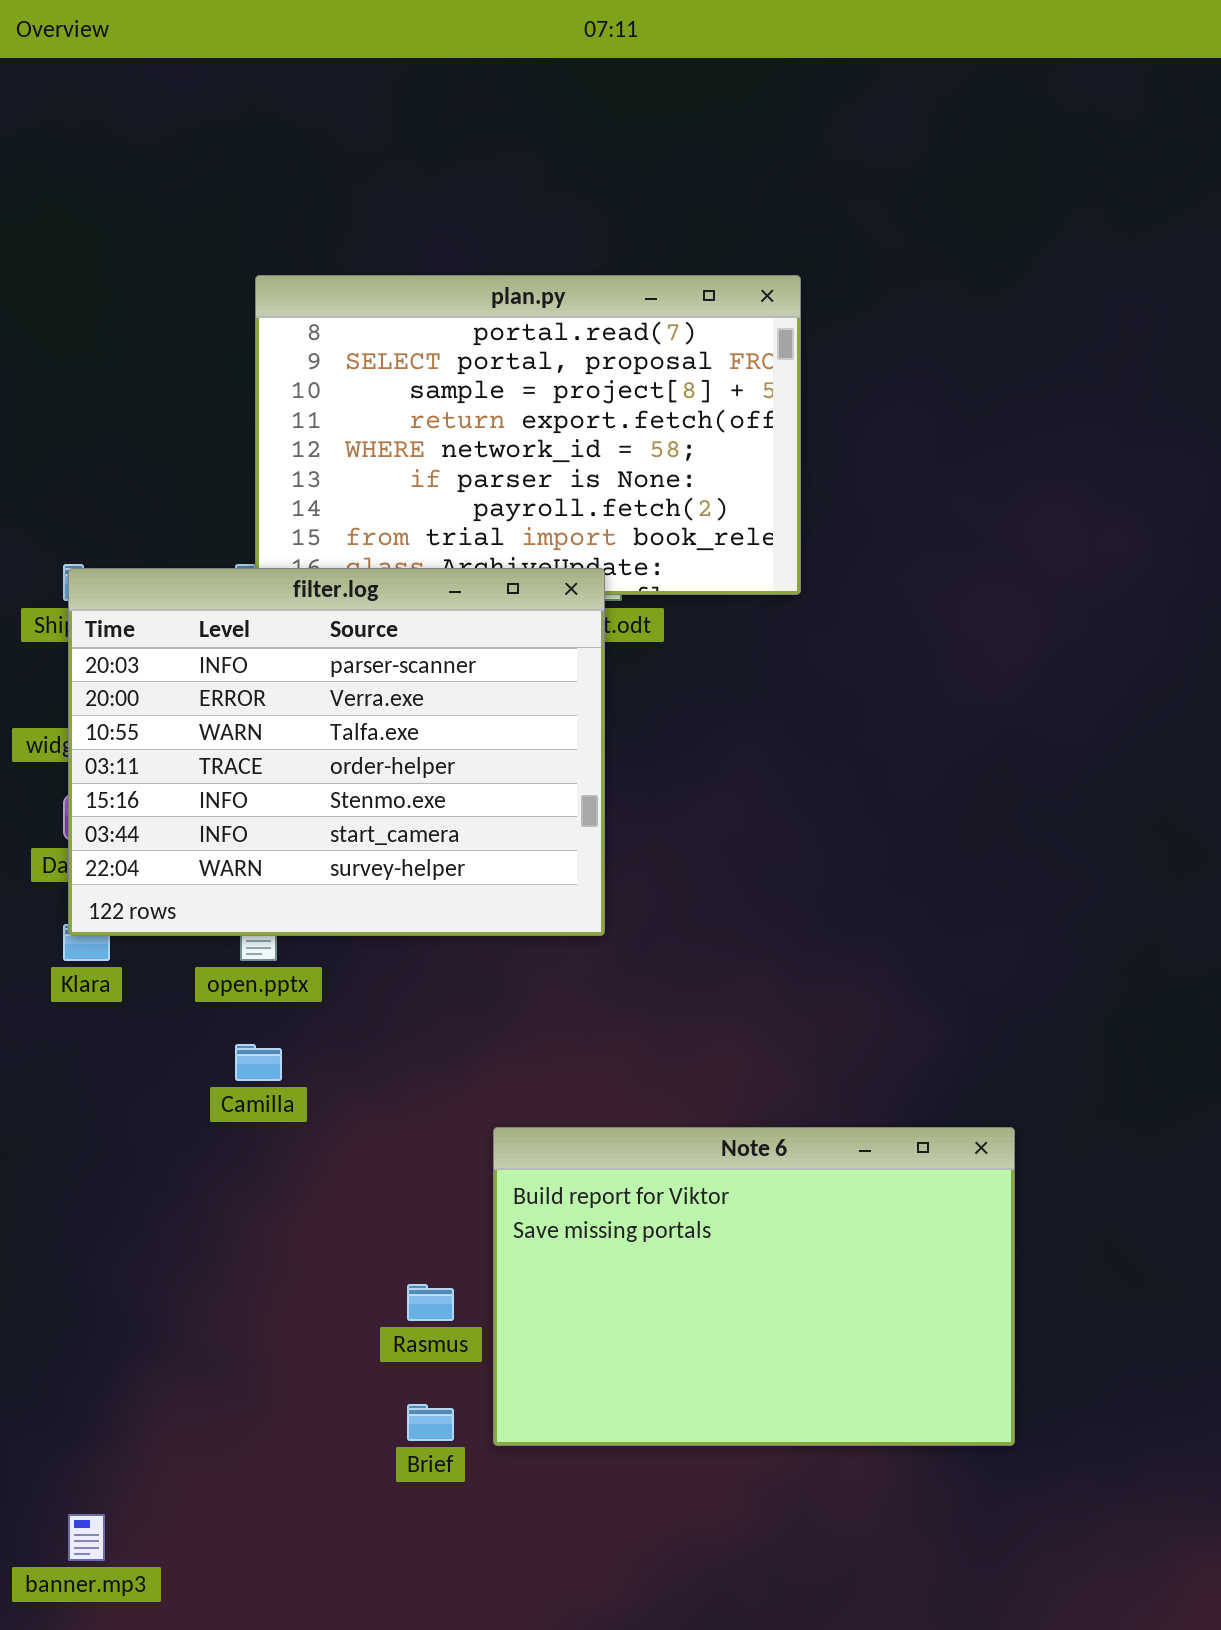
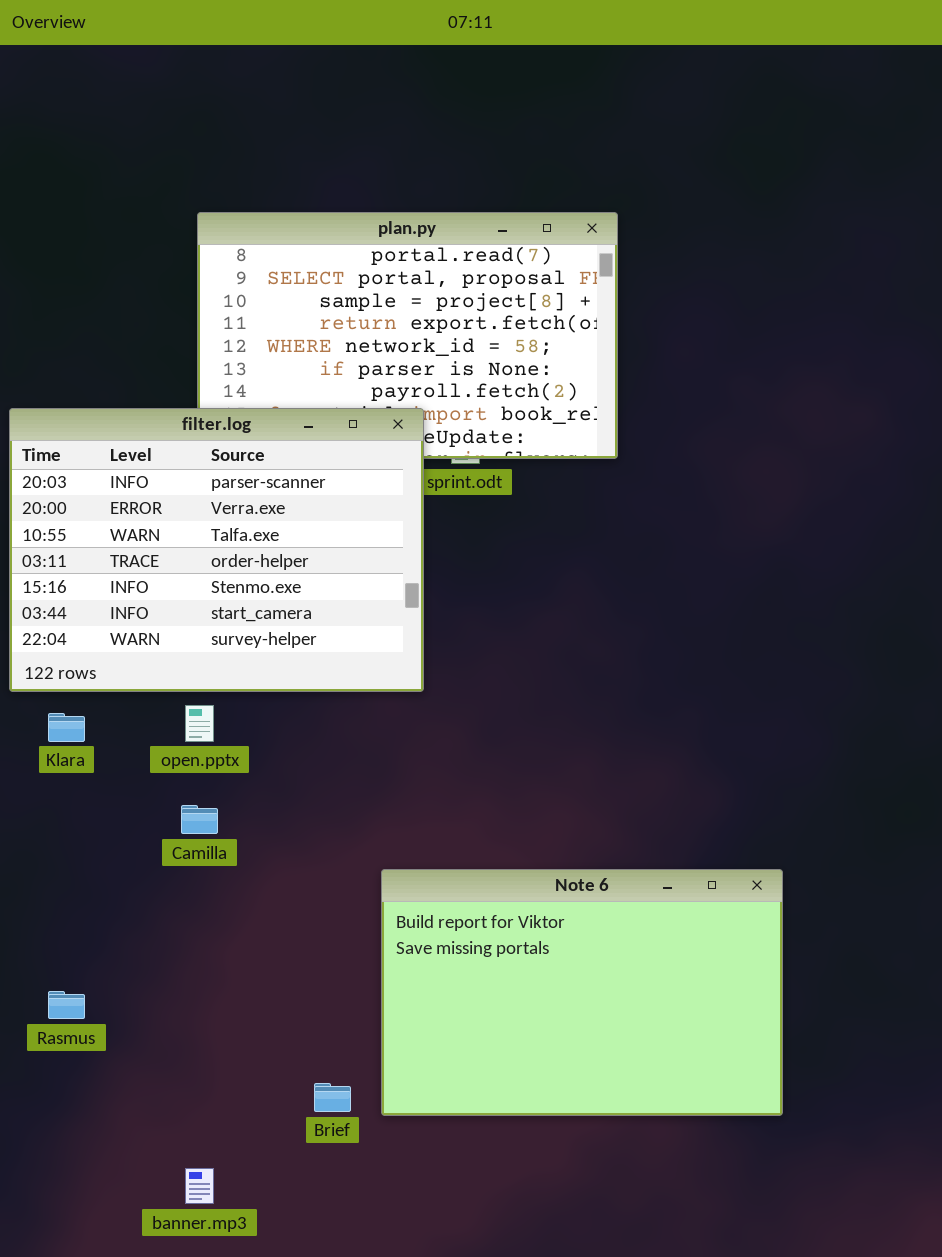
filter.log: [68,568,605,936] -> [9,408,424,692], moved
Rasmus: [407,1284,454,1321] -> [48,991,85,1019], moved
banner.mp3: [68,1514,105,1561] -> [185,1168,214,1204], moved

